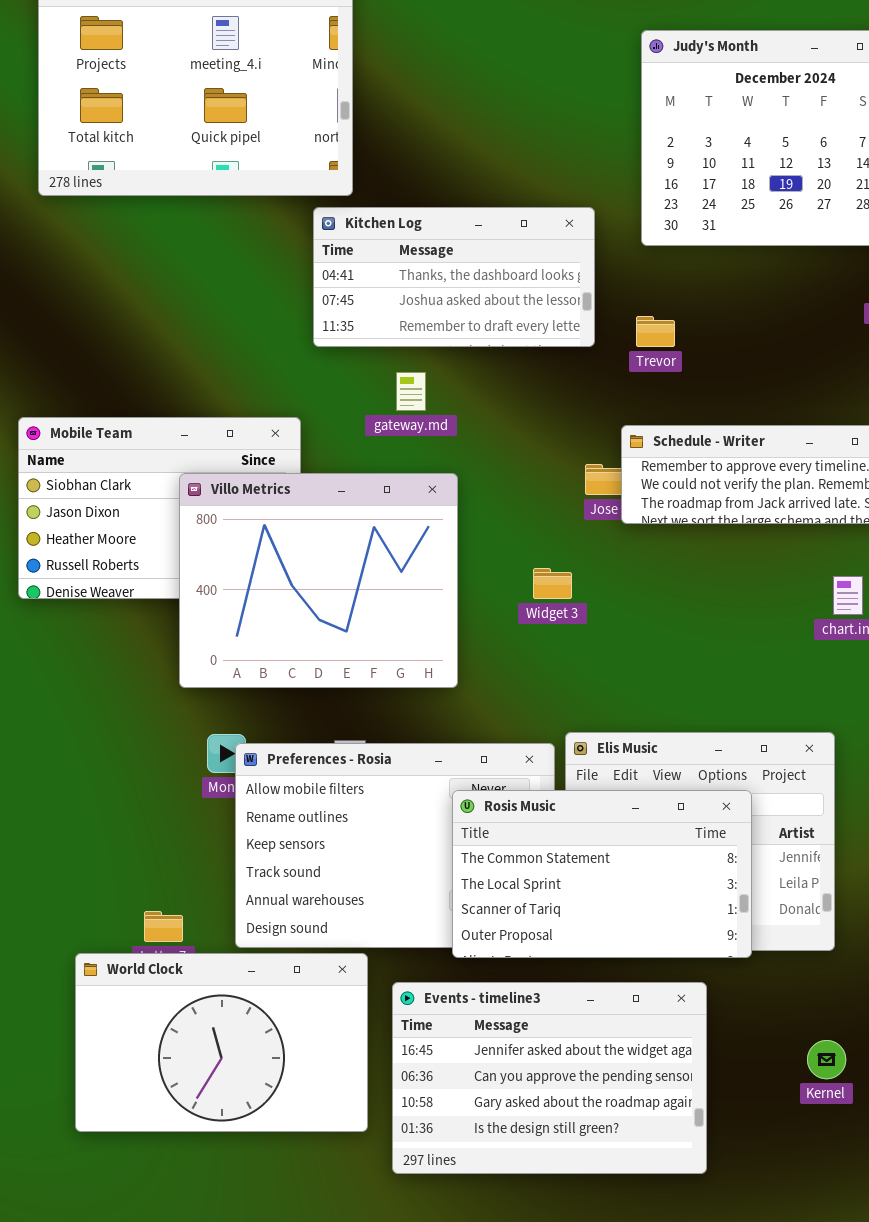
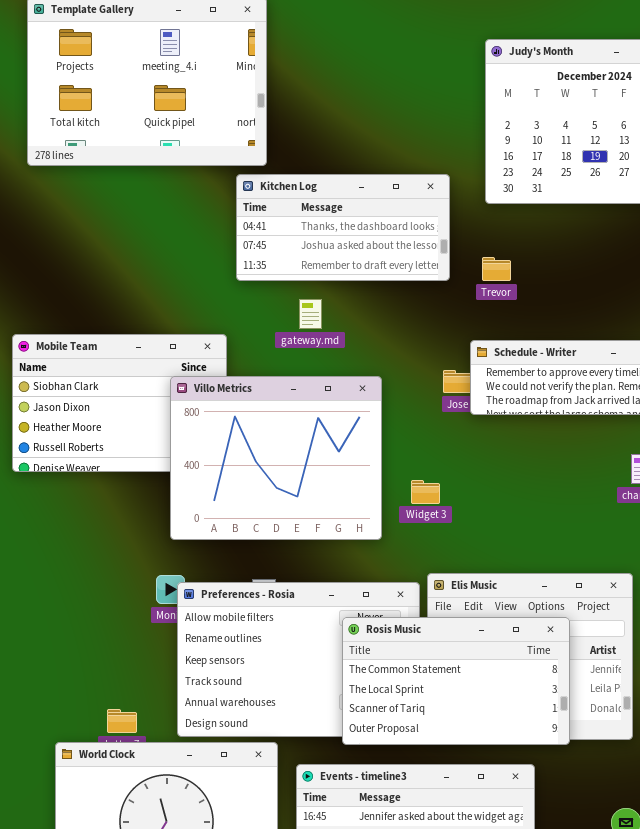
Villo Metrics: [179,473,458,688] -> [170,376,382,540], moved
Widget 3: [533,568,572,599] -> [411,480,440,504], moved

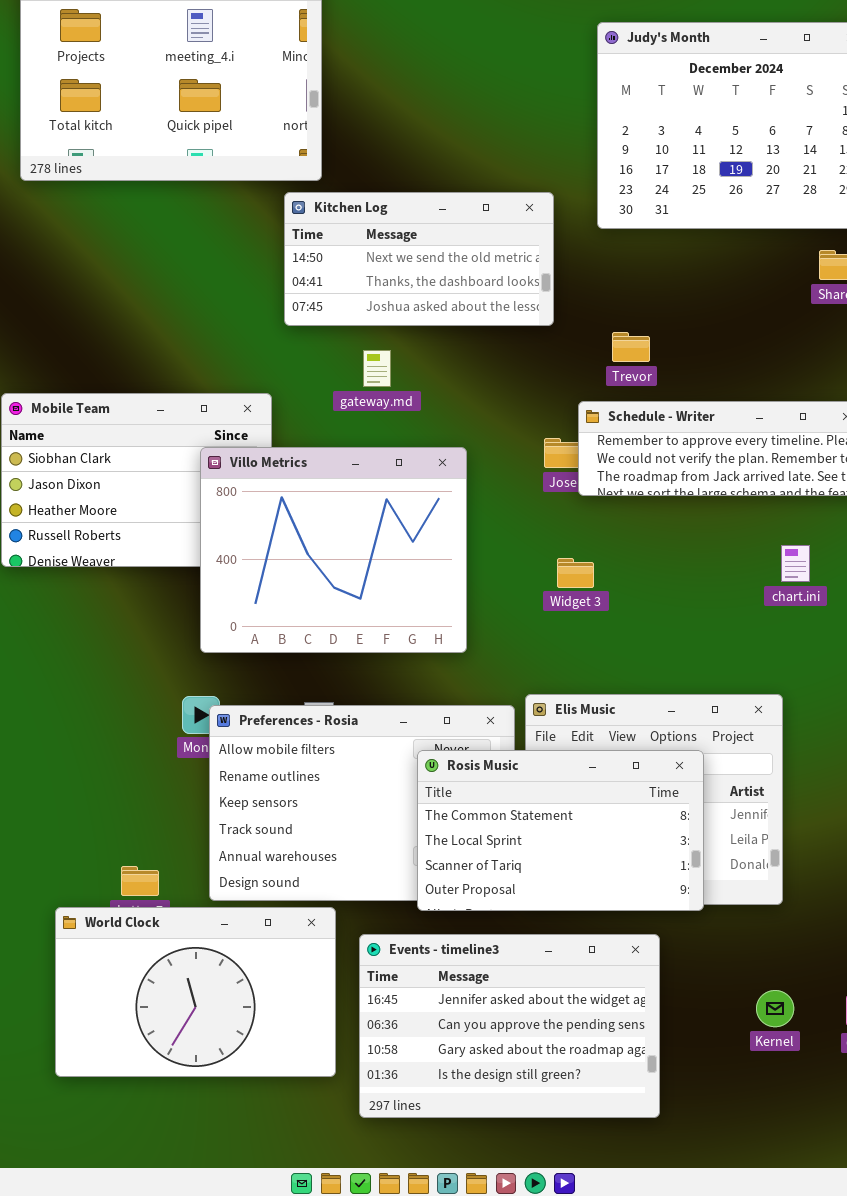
Kitchen Log: [236,174,450,281] -> [284,192,554,326], scrolled up 1 row
Trevor: [482,257,511,281] -> [612,332,650,362], moved
Widget 3: [411,480,440,504] -> [557,558,594,588], moved

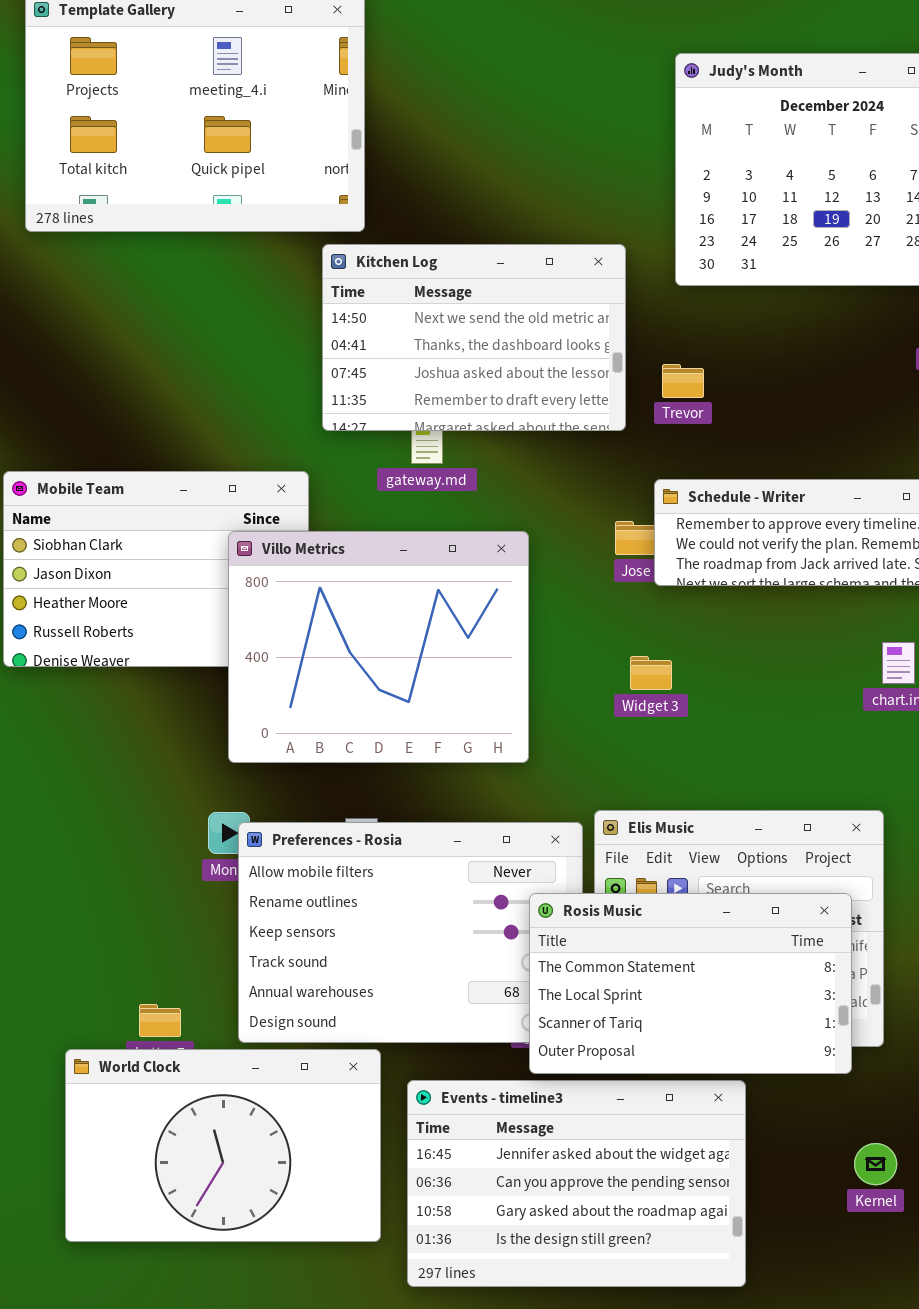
Kitchen Log: [284,192,554,326] -> [322,244,626,431], resized
Trevor: [612,332,650,362] -> [662,364,704,398], moved
Rosis Music: [417,750,704,911] -> [529,893,852,1074], moved

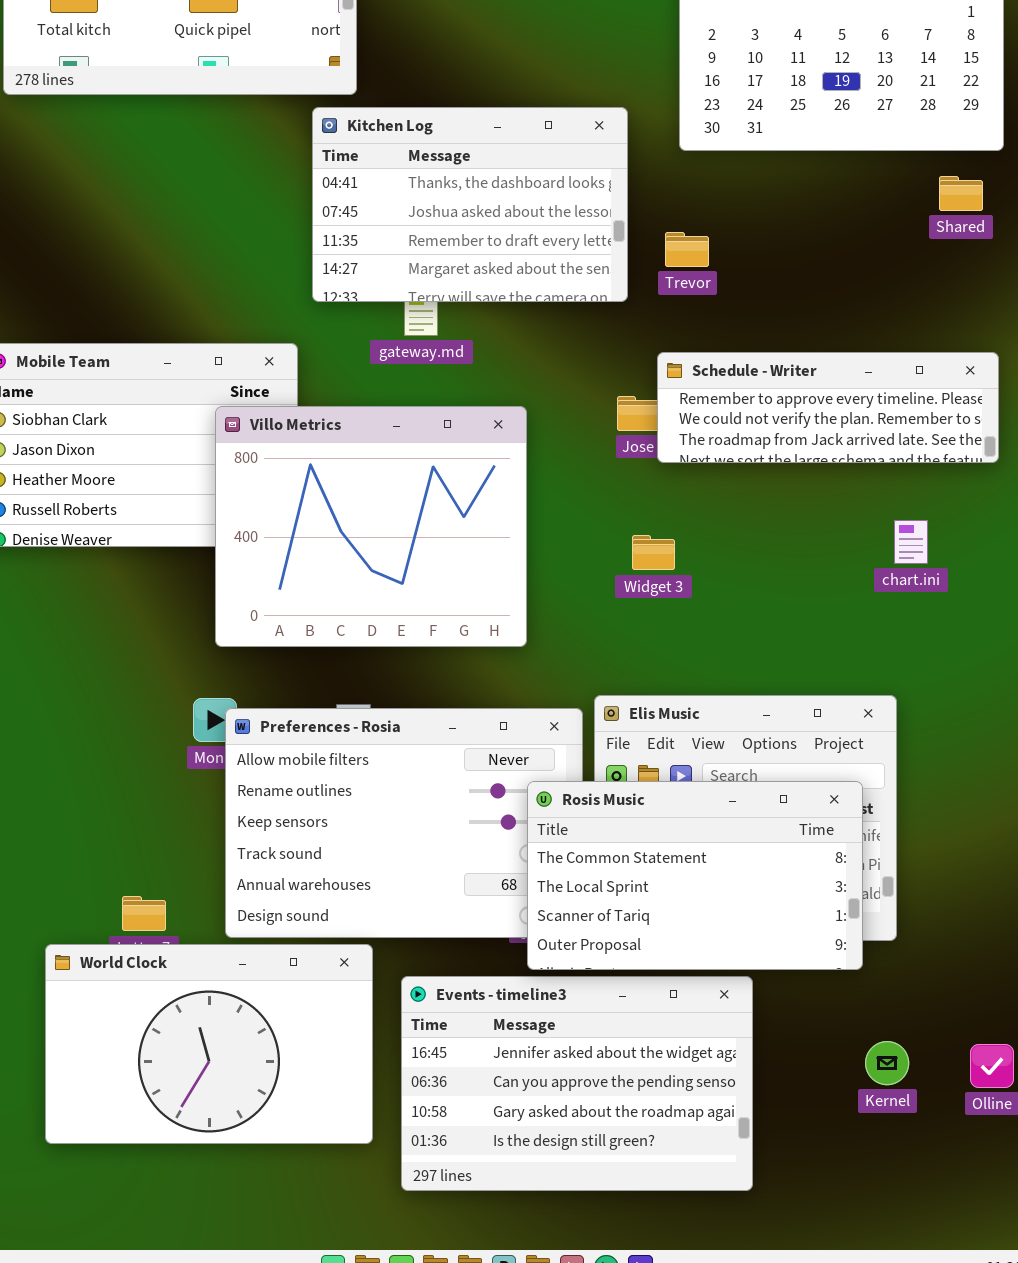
Kitchen Log: [322,244,626,431] -> [312,107,628,302], scrolled down 1 row

